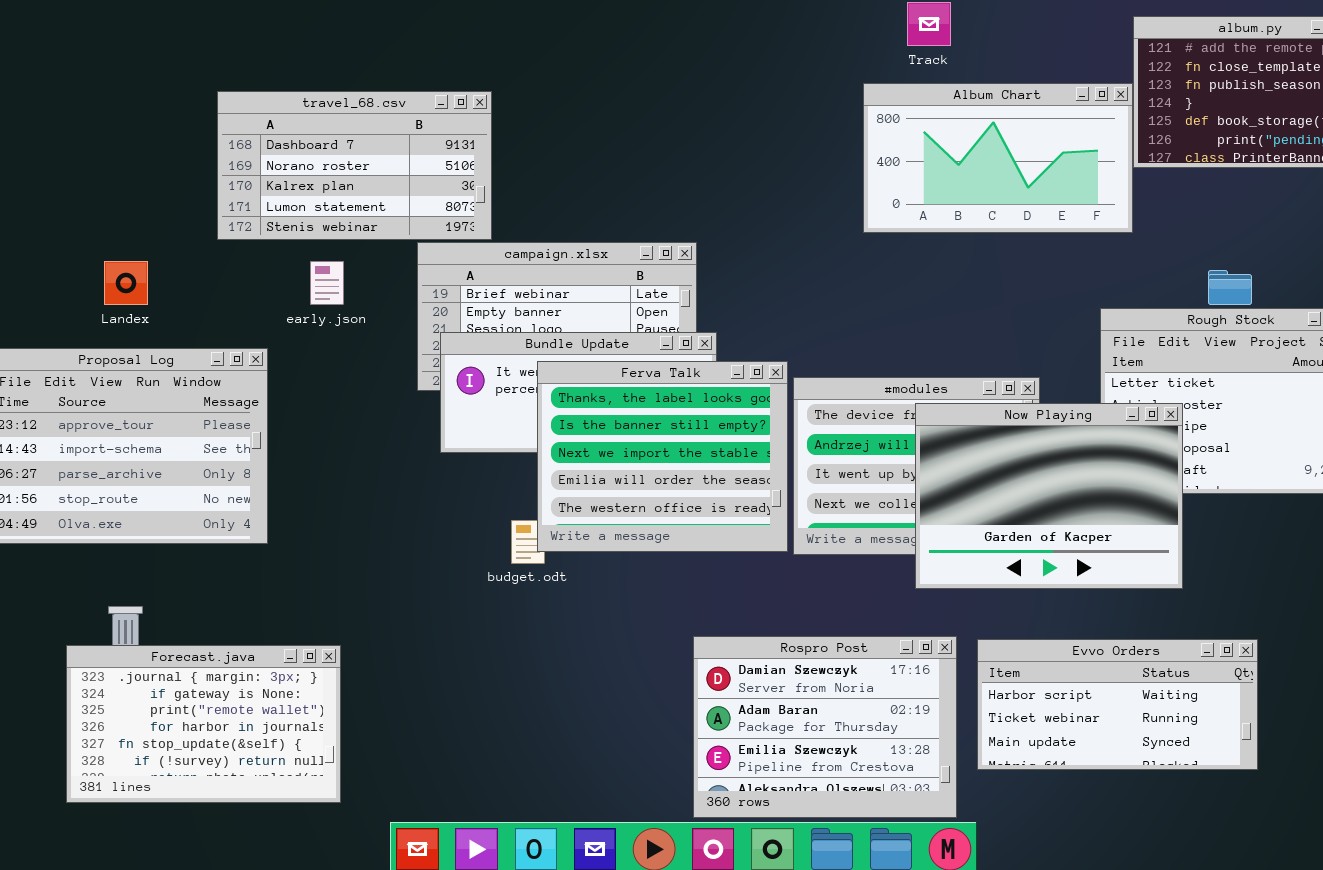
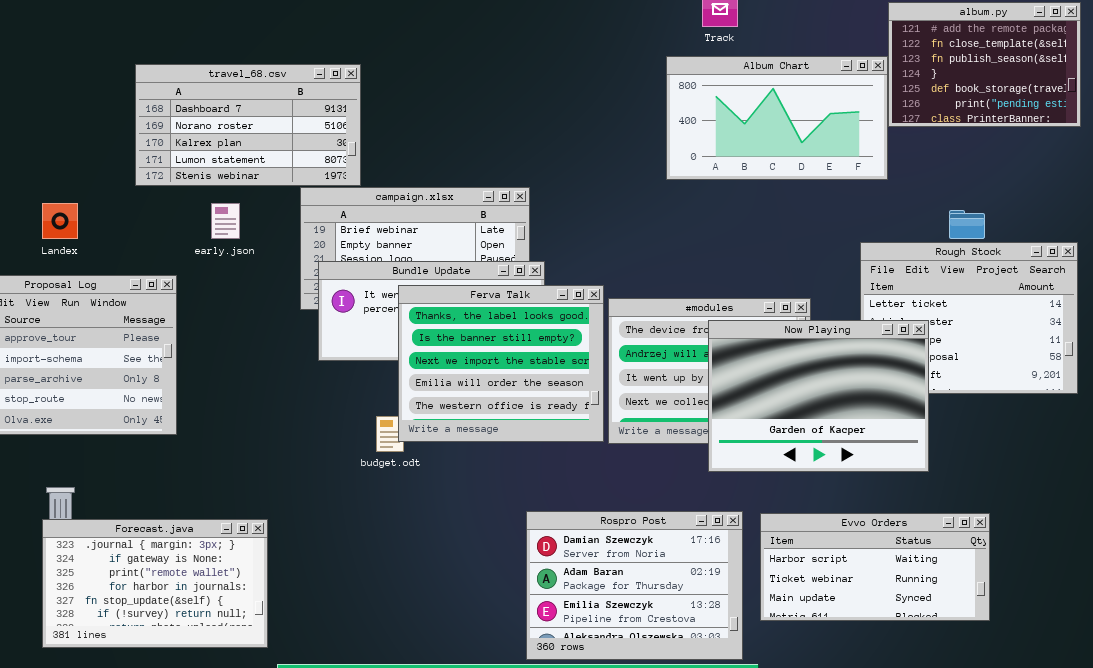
Forecast.java: [66,645,341,803] -> [42,519,268,648], moved

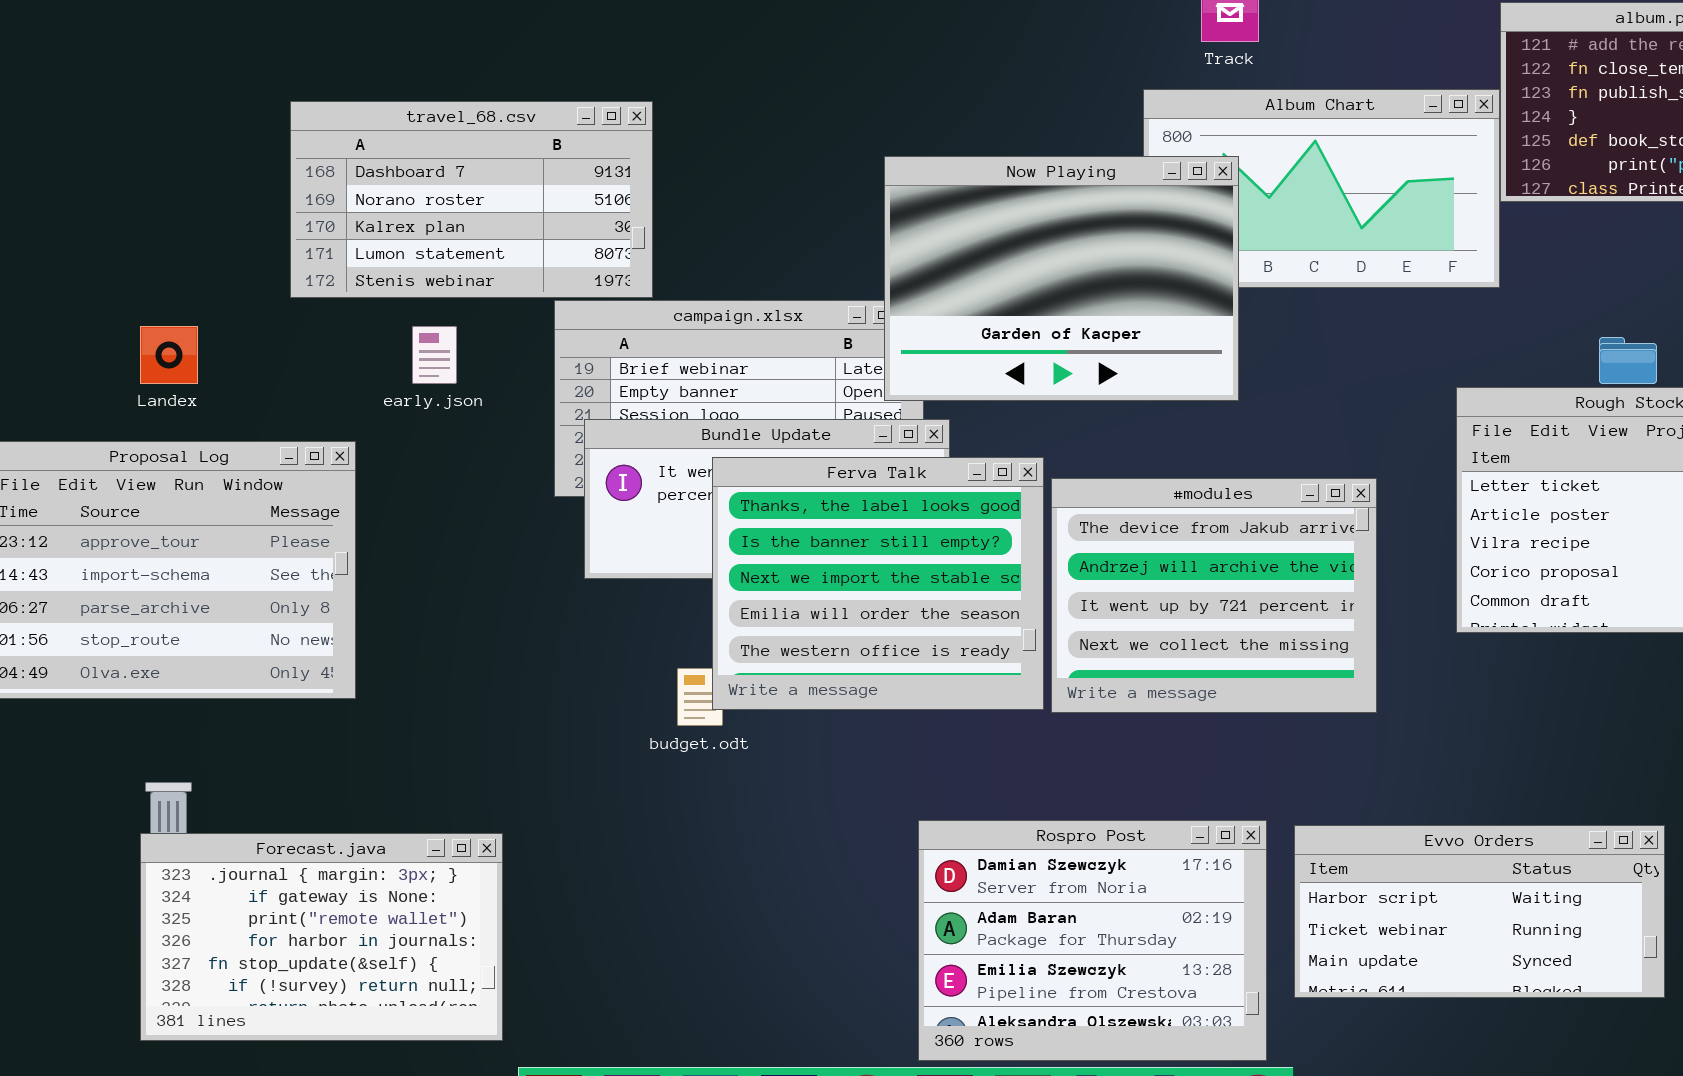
Now Playing: [708,320,929,472] -> [884,156,1239,401], moved

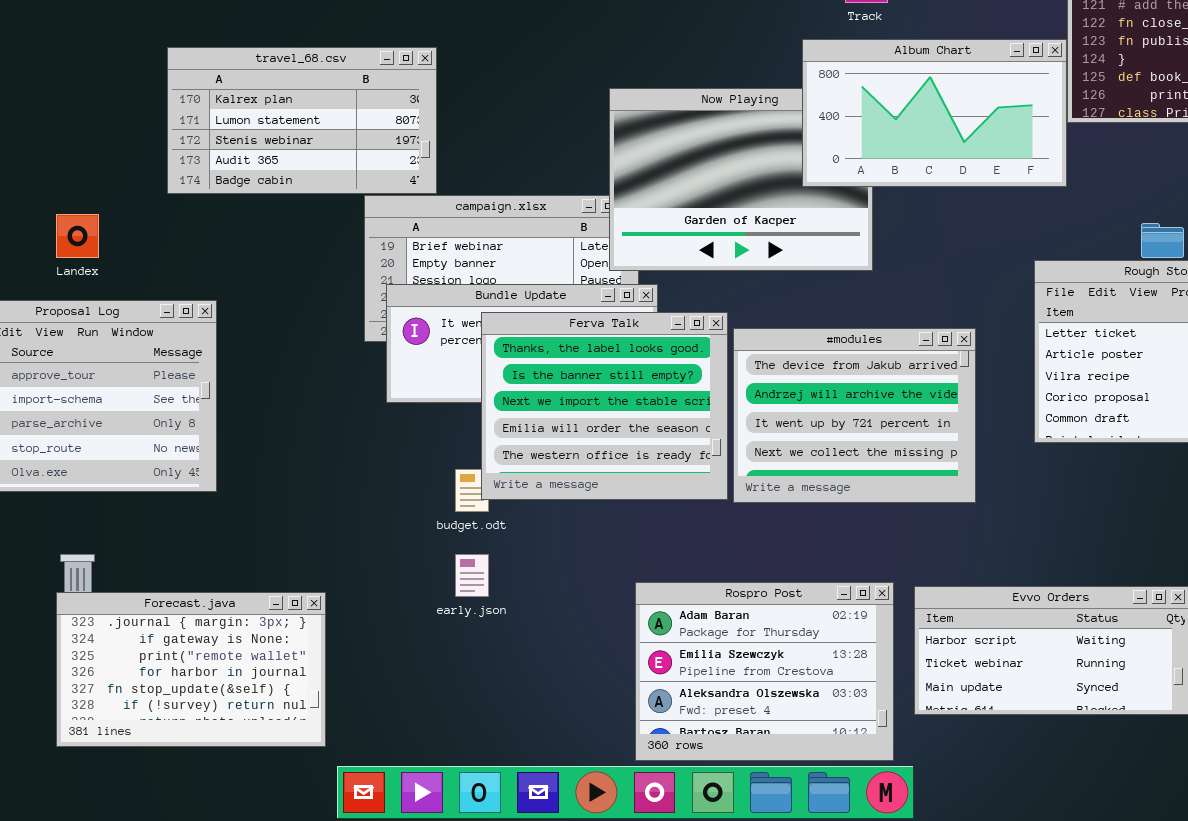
Album Chart: [1143,89,1500,288] -> [802,39,1067,187], raised
travel_68.csv: [290,101,653,298] -> [167,47,437,194], scrolled down 2 rows
early.json: [412,326,457,384] -> [455,554,489,597], moved
Rospro Post: [918,820,1267,1061] -> [635,582,894,761], scrolled down 1 row

